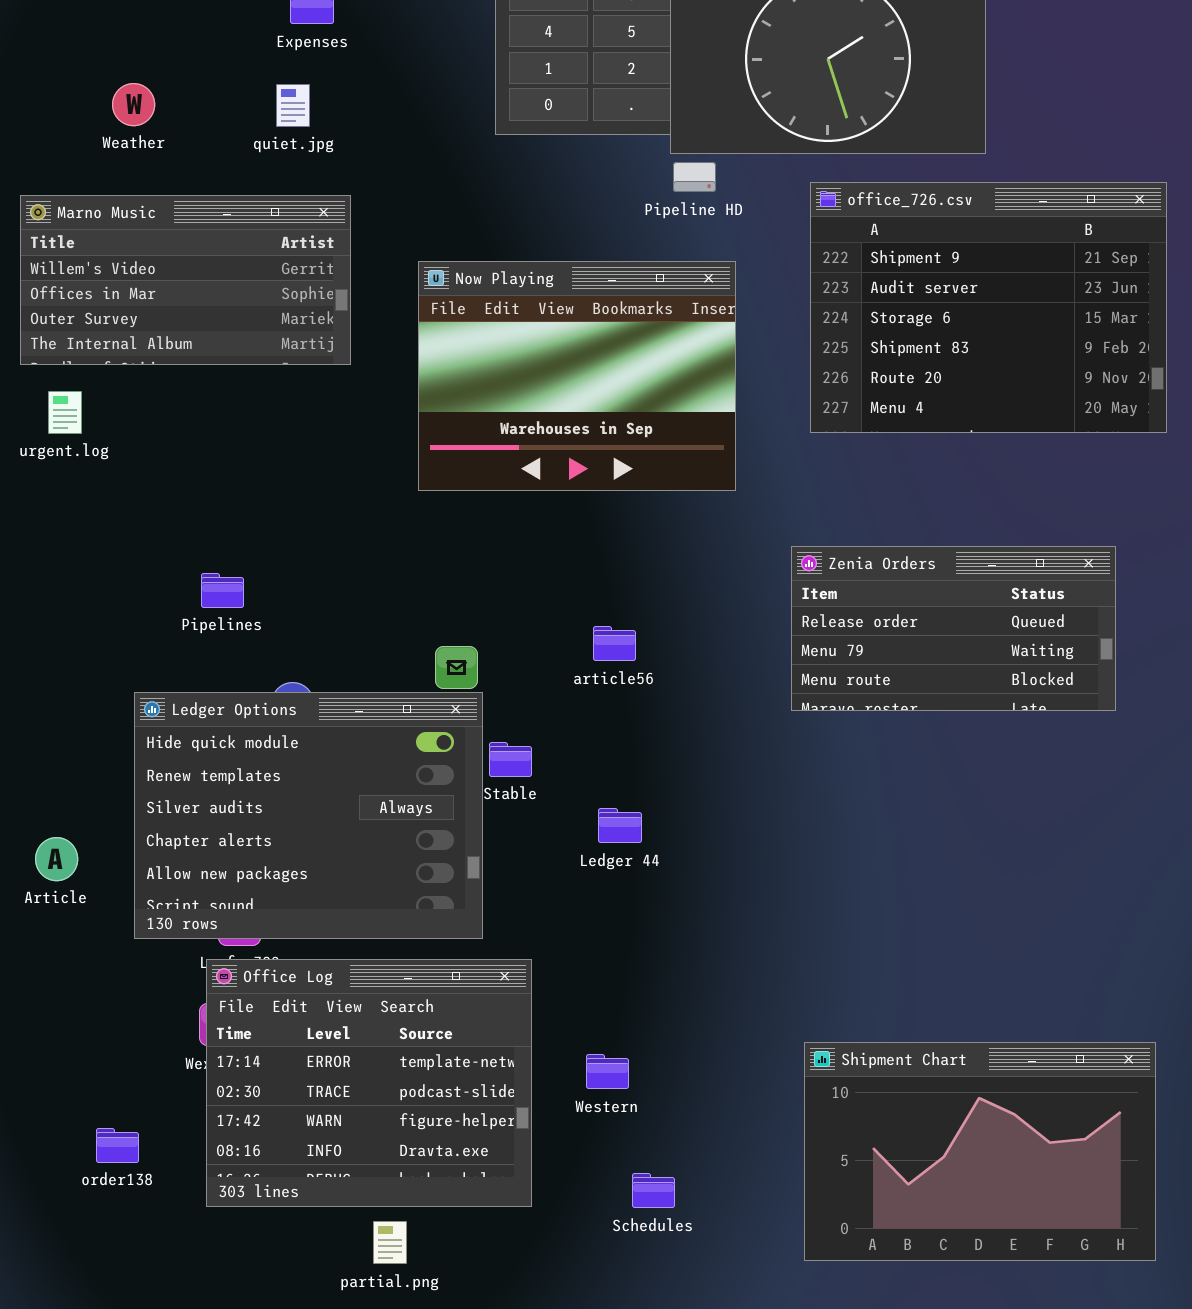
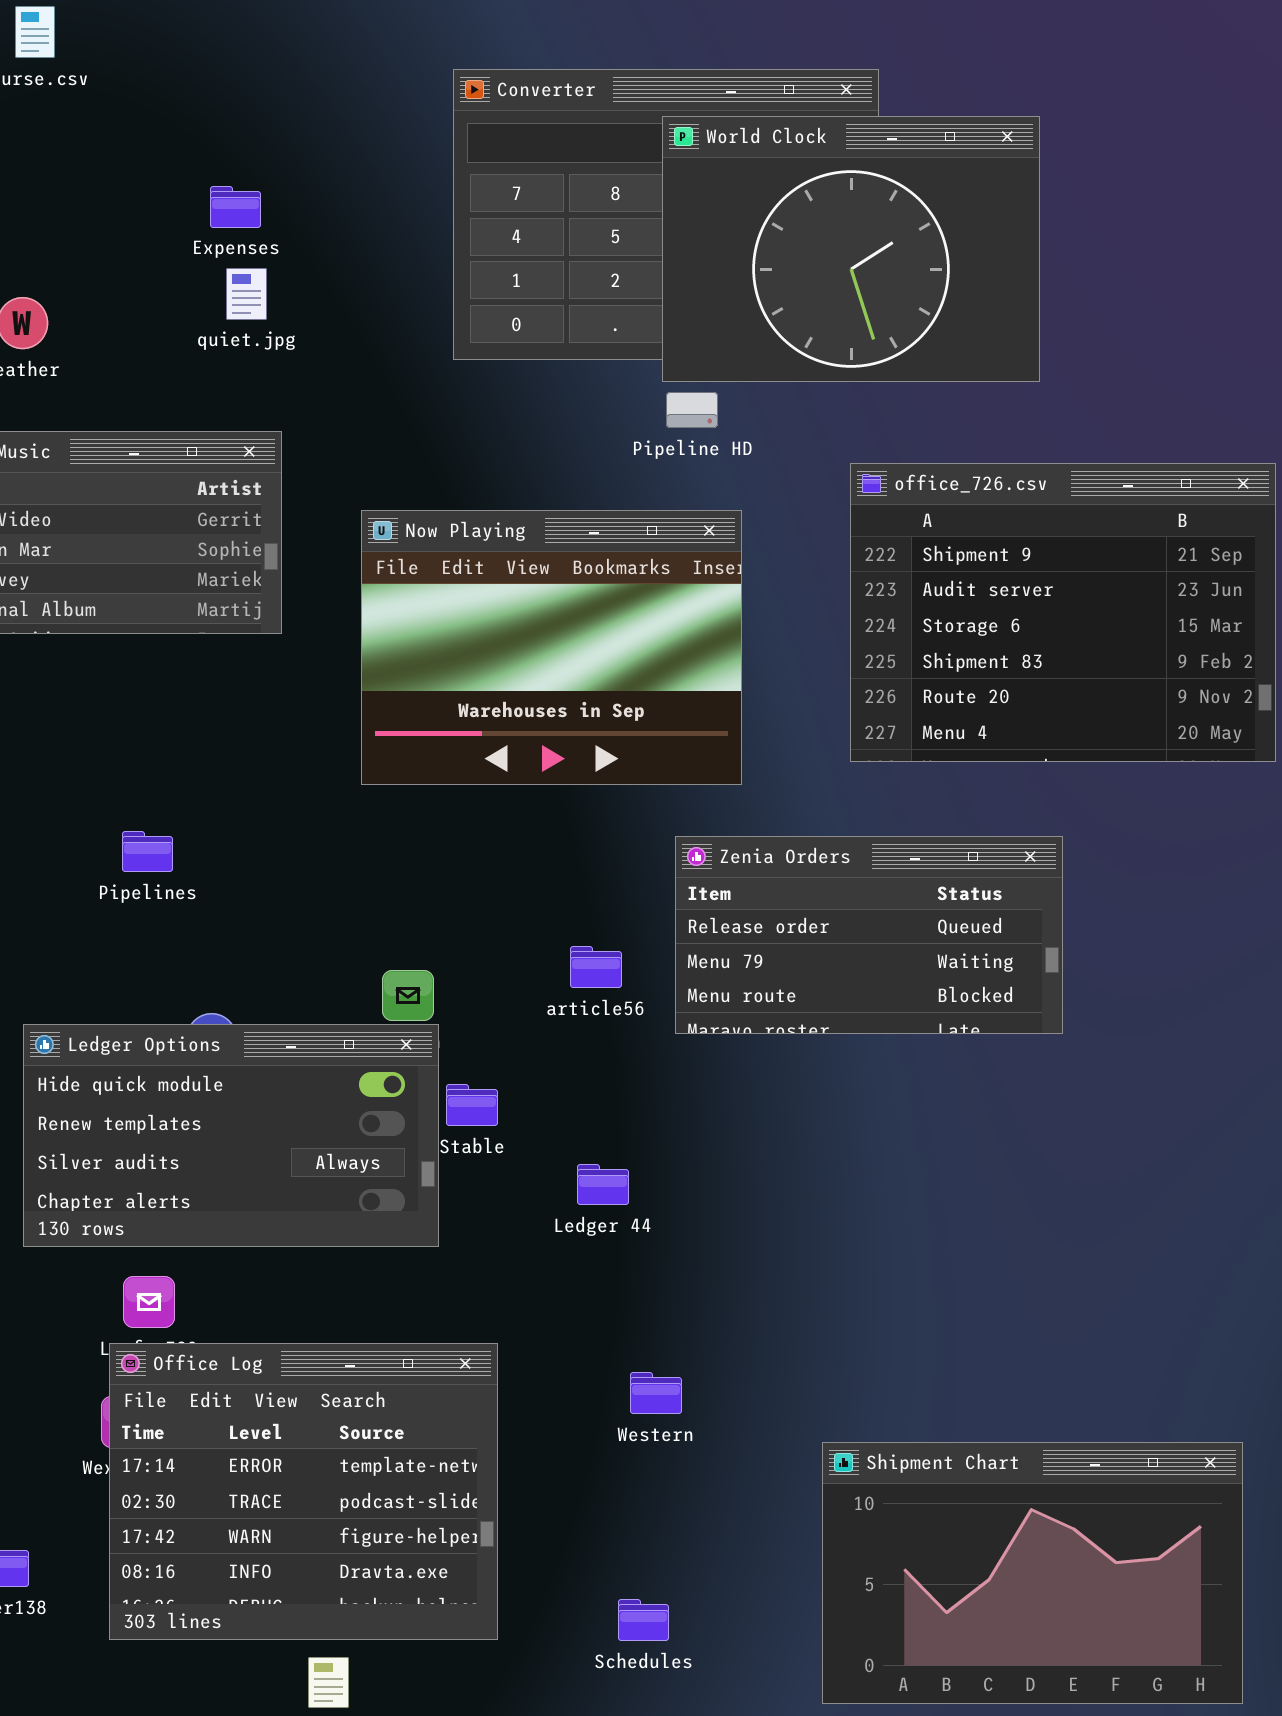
quiet.jpg: [276,84,310,127] -> [226,268,267,320], moved
office_726.csv: [810,182,1167,433] -> [850,463,1276,762], moved
Zenia Orders: [791,546,1116,711] -> [675,836,1063,1034], moved
Pipelines: [201,573,244,608] -> [122,831,173,872], moved
Ledger Options: [134,692,483,939] -> [23,1024,439,1247], resized
Western: [586,1054,629,1089] -> [630,1372,682,1414], moved

